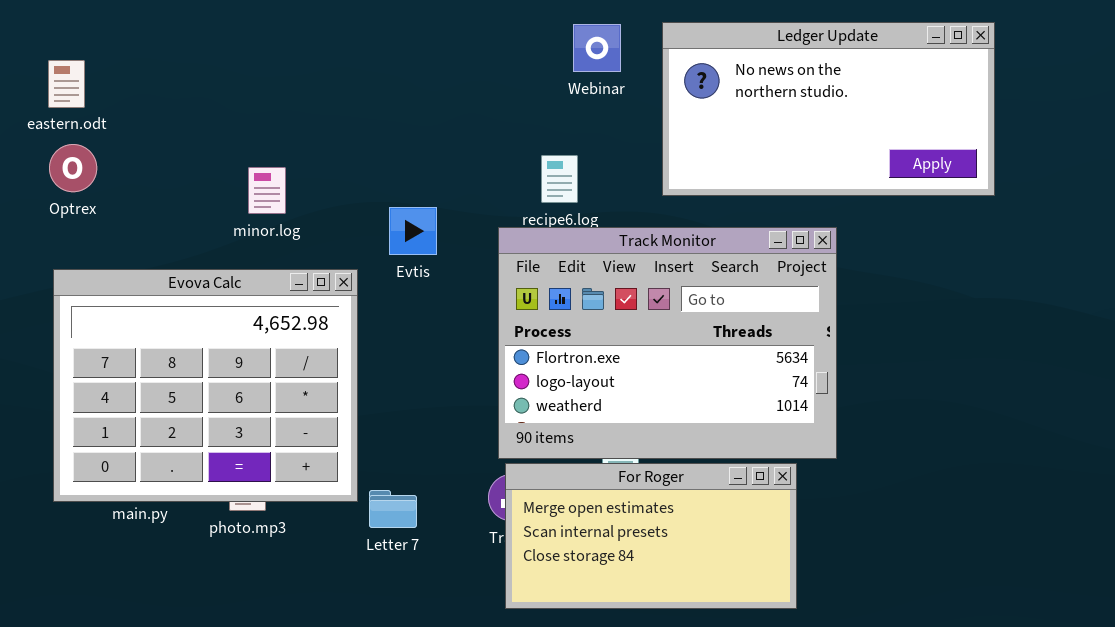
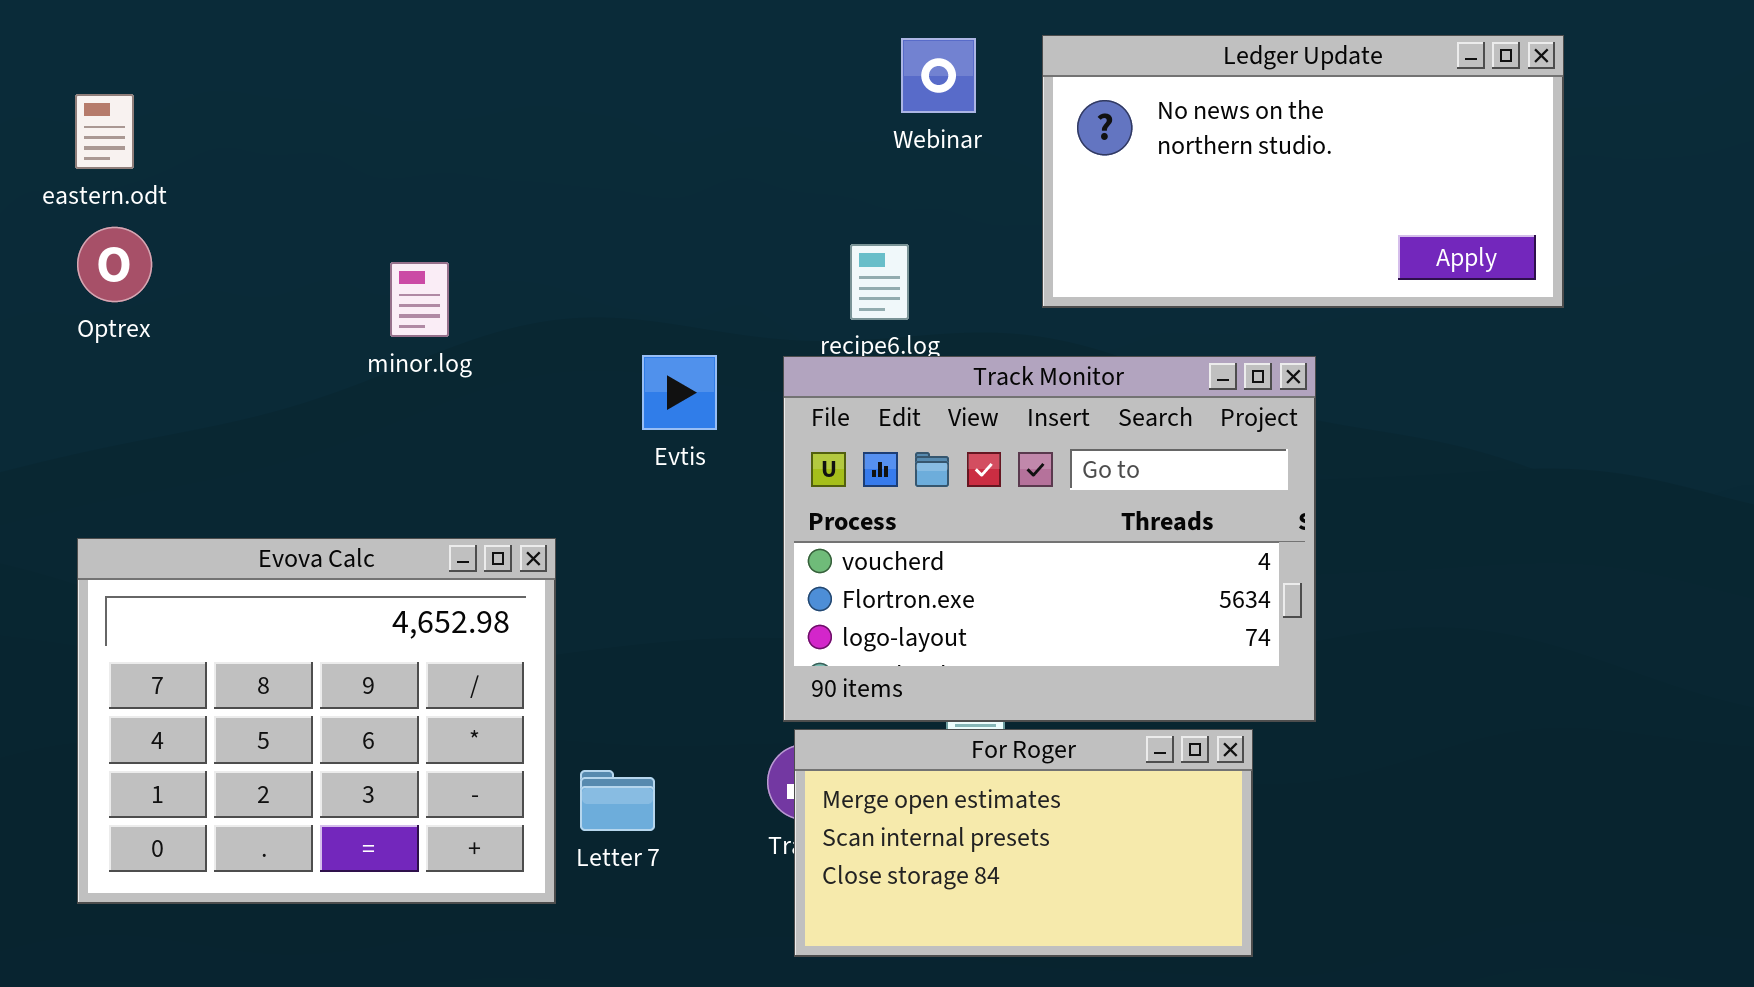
Evtis: [389,207,437,255] -> [642,355,717,430], moved
Track Monitor: [498,227,837,459] -> [783,356,1316,722], scrolled up 1 row
Evova Calc: [53,269,358,502] -> [77,538,556,904], moved

